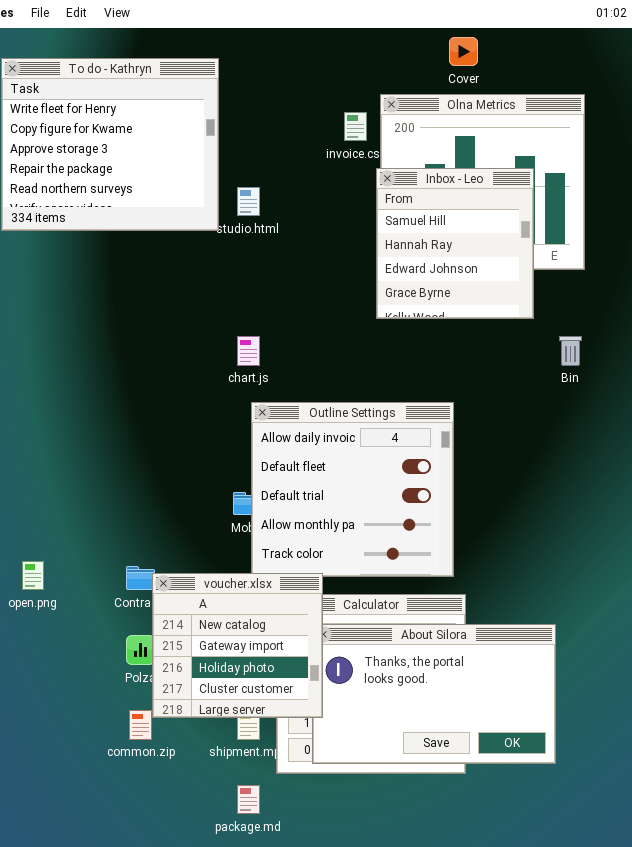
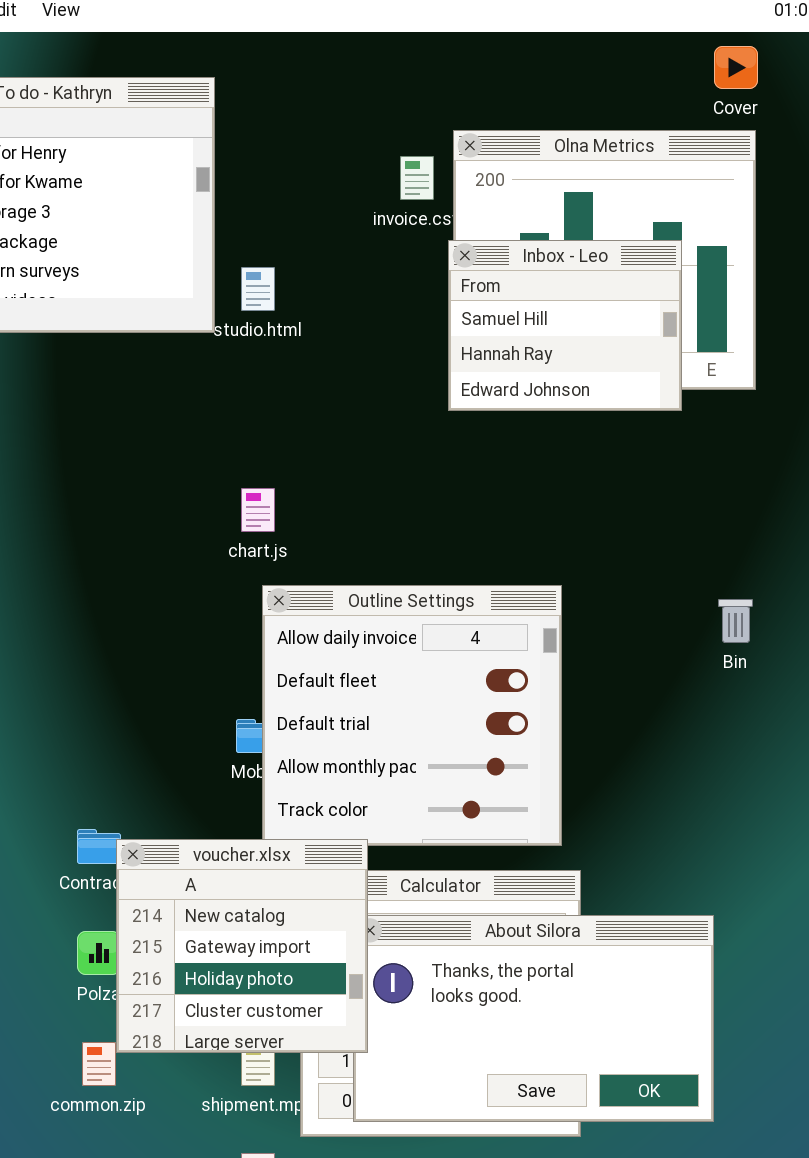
Cover: [449,37,478,66] -> [714,46,758,89], moved
Inbox - Leo: [376,168,534,319] -> [448,240,682,411], resized
Bin: [559,336,582,366] -> [718,599,753,643], moved

